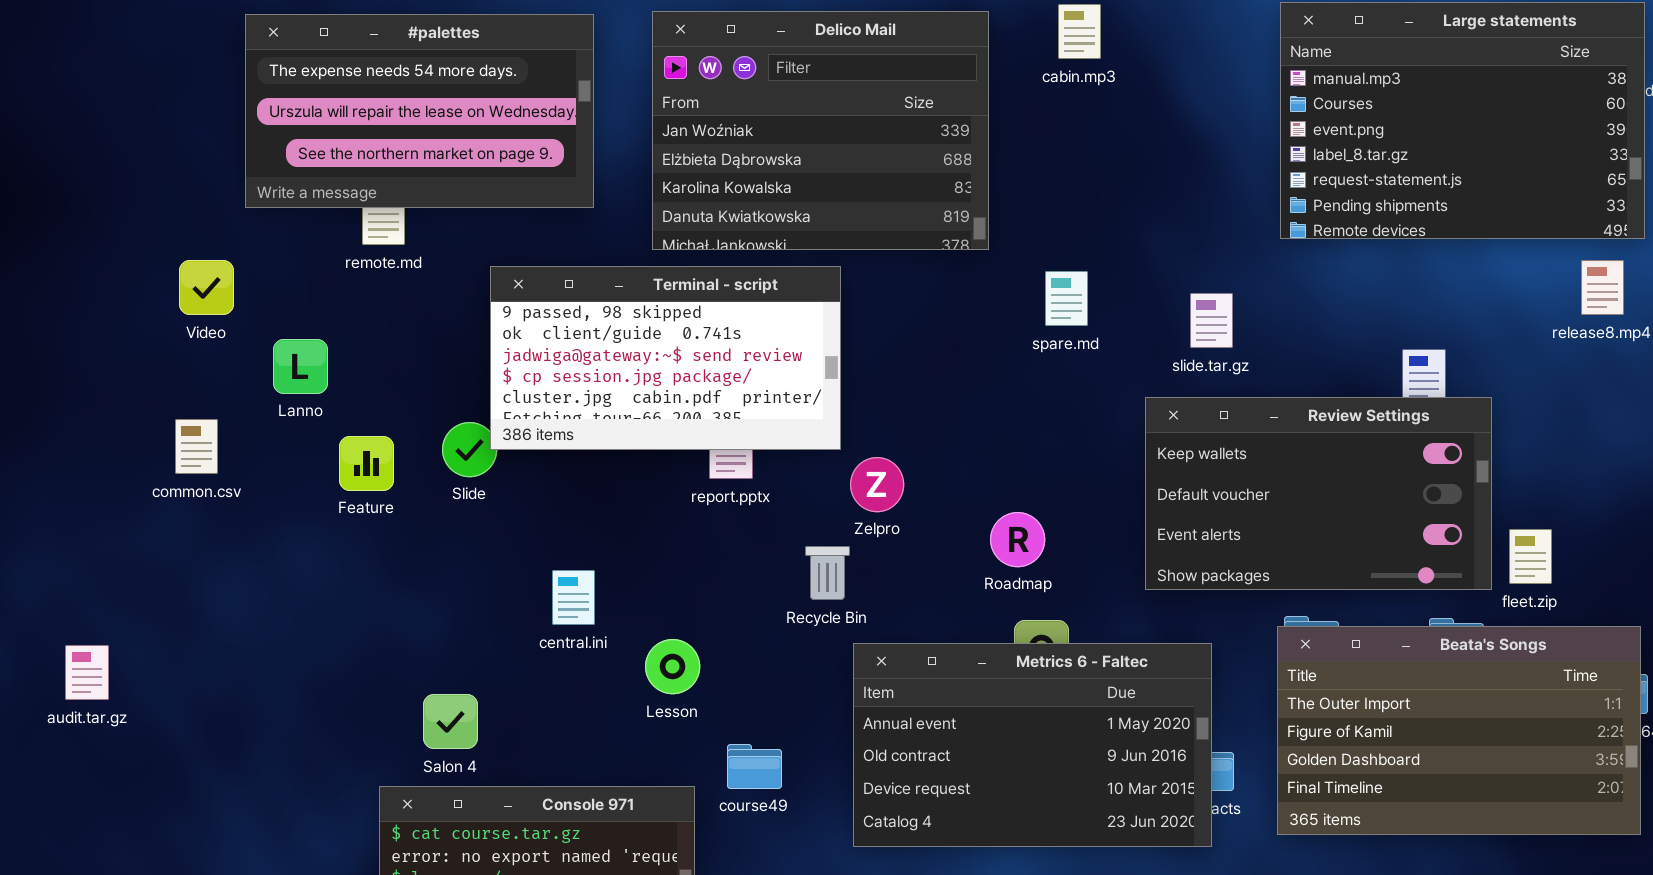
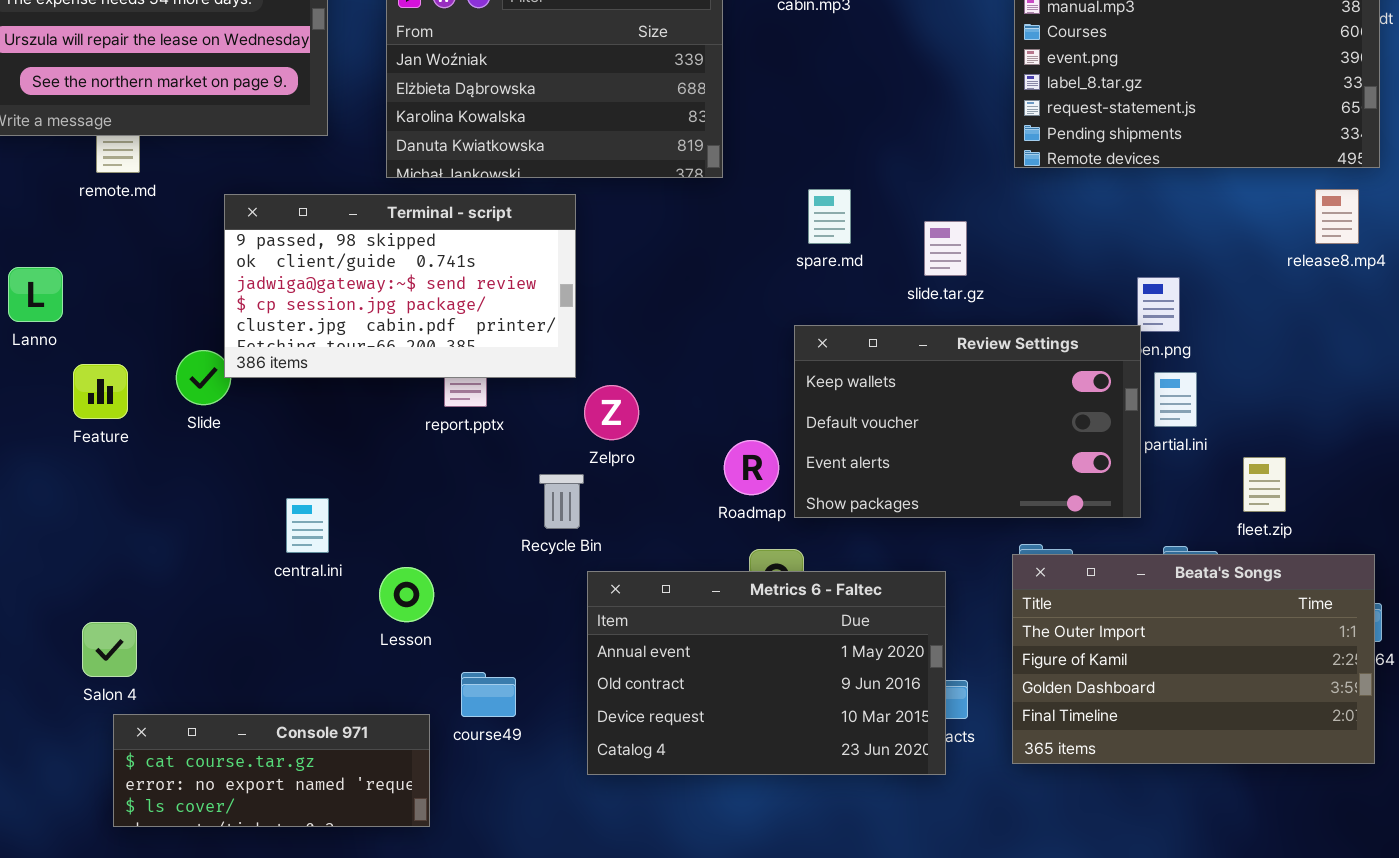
spare.md: [1045,271,1088,326] -> [808,189,851,244], moved
Review Settings: [1145,397,1492,590] -> [794,325,1141,518], moved
Salon 4: [423,694,478,749] -> [82,622,137,677], moved

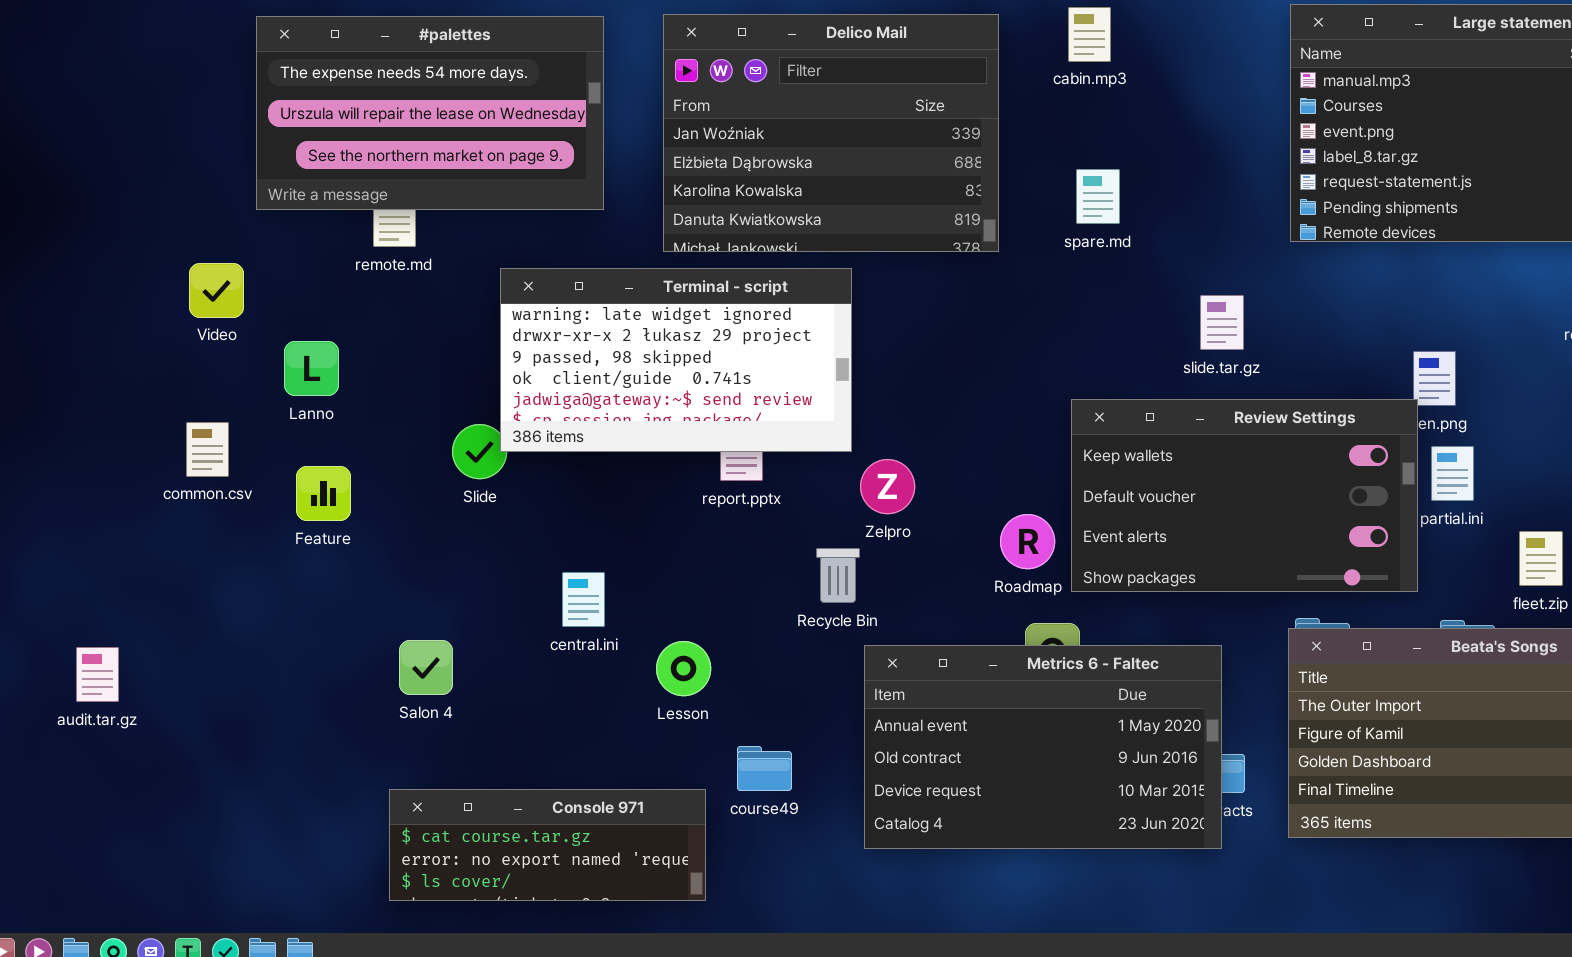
spare.md: [808,189,851,244] -> [1076,169,1120,224], moved
Terminal - script: [224,194,576,378] -> [500,268,852,452], scrolled up 2 rows
Feature: [73,364,128,419] -> [296,466,351,521], moved
Salon 4: [82,622,137,677] -> [399,640,453,695], moved

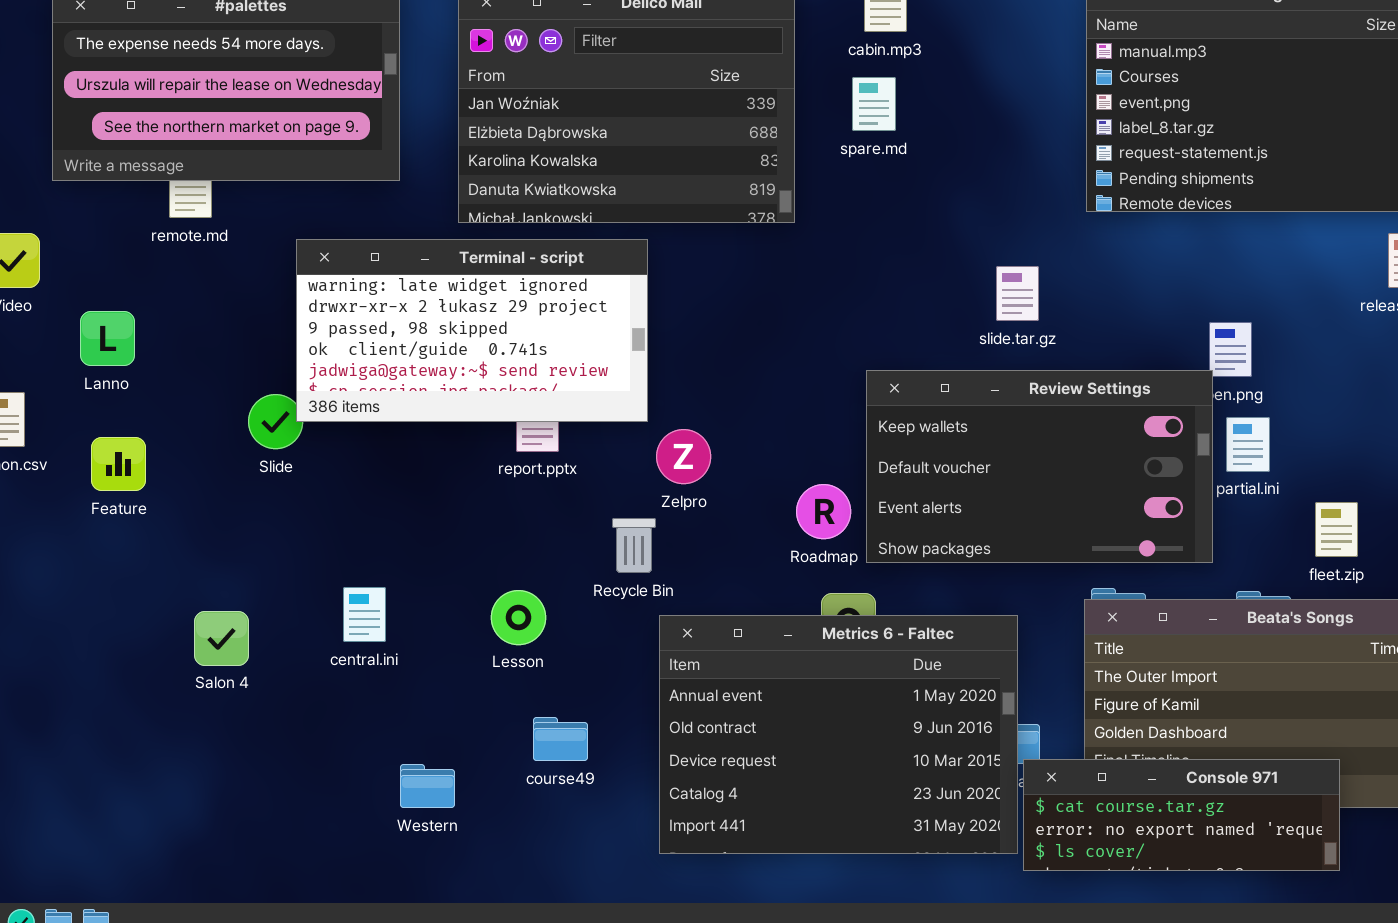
spare.md: [1076,169,1120,224] -> [852,77,896,131], moved
central.ini: [562,572,605,627] -> [343,587,386,642], moved
Lesson: [656,641,711,696] -> [491,590,546,645], moved
Metrics 6 - Faltec: [864,645,1222,849] -> [659,615,1018,854], resized
Console 971: [389,789,706,901] -> [1023,759,1340,871], moved

